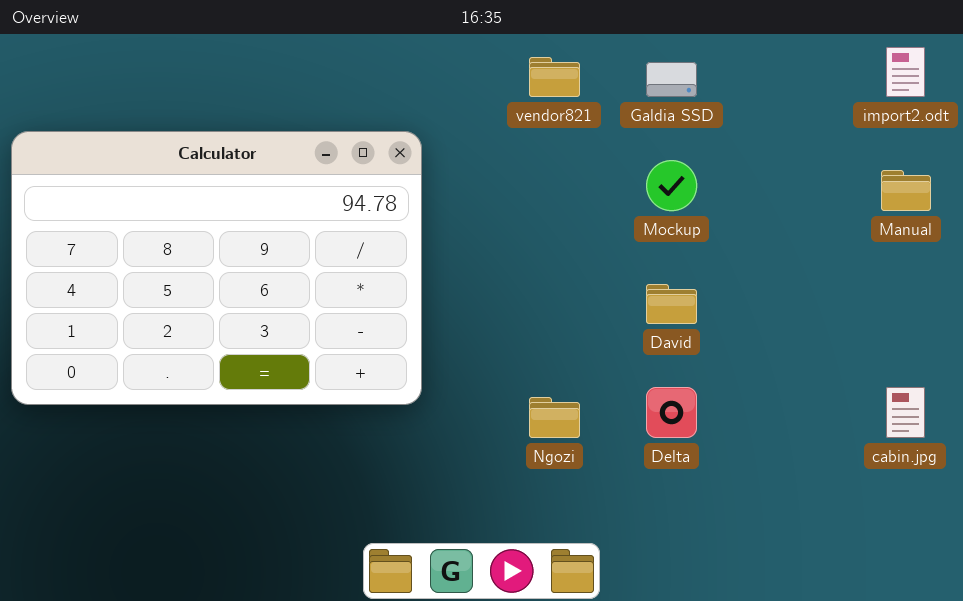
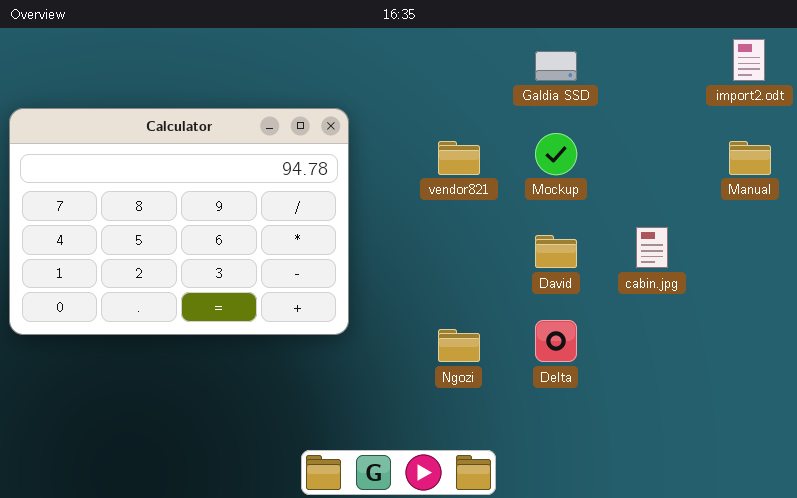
vendor821: [529,57,580,97] -> [438,141,480,175], moved
cabin.jpg: [886,387,925,438] -> [636,227,668,268], moved

